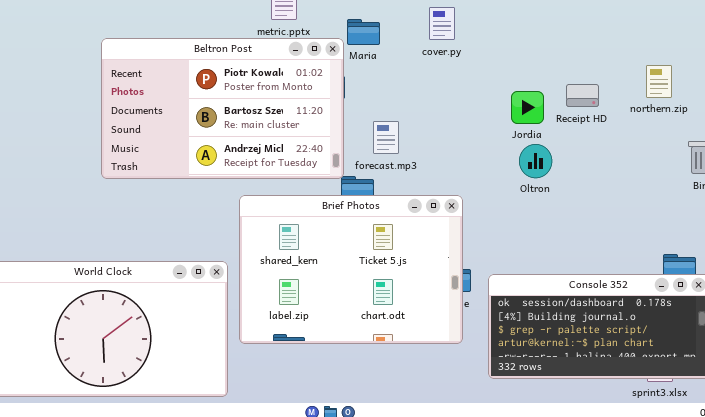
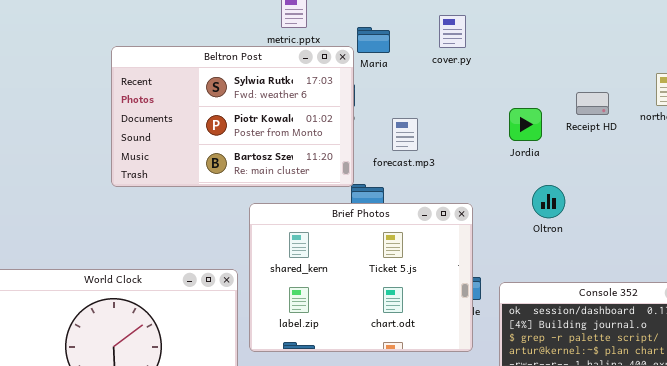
Beltron Post: [101,38,344,179] -> [111,46,354,187], scrolled up 1 row
Jordia: [511,91,544,124] -> [509,108,542,141], moved
forecast.mp3: [373,121,399,154] -> [392,118,418,151], moved
Oltron: [519,144,552,178] -> [532,185,565,218], moved

